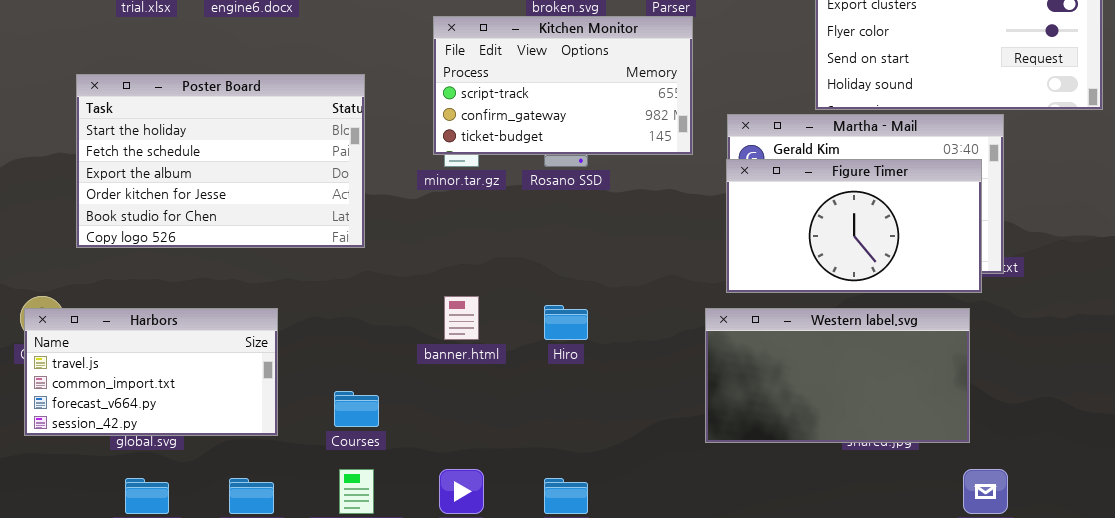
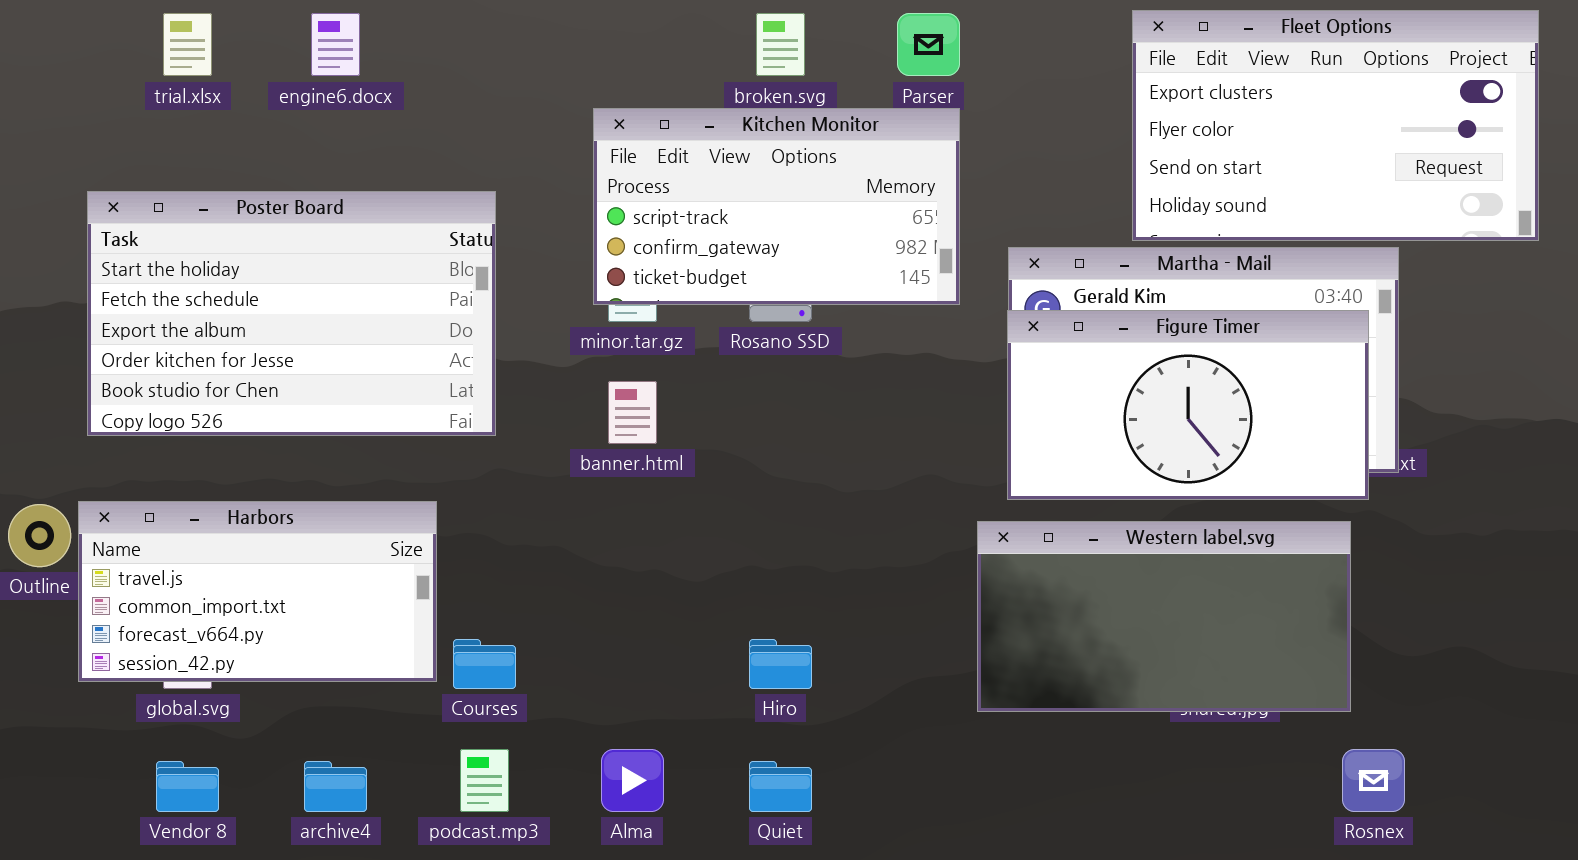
banner.html: [444,296,479,340] -> [608,381,657,444], moved
Hiro: [544,305,588,340] -> [749,639,812,689], moved
Harbors: [24,308,278,436] -> [78,501,437,682], moved

